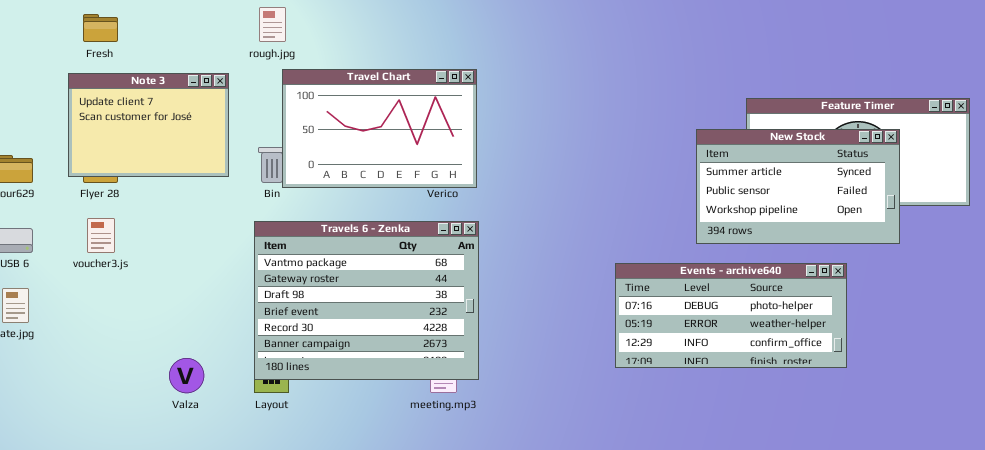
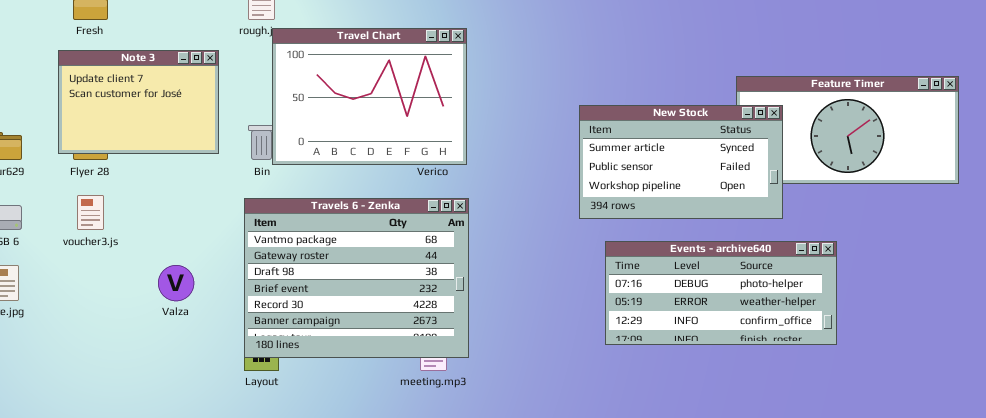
Travel Chart: [282,69,477,188] -> [272,28,467,165], resized
New Stock: [696,129,900,244] -> [579,105,783,219], moved
Valza: [169,358,204,393] -> [158,265,194,301], moved

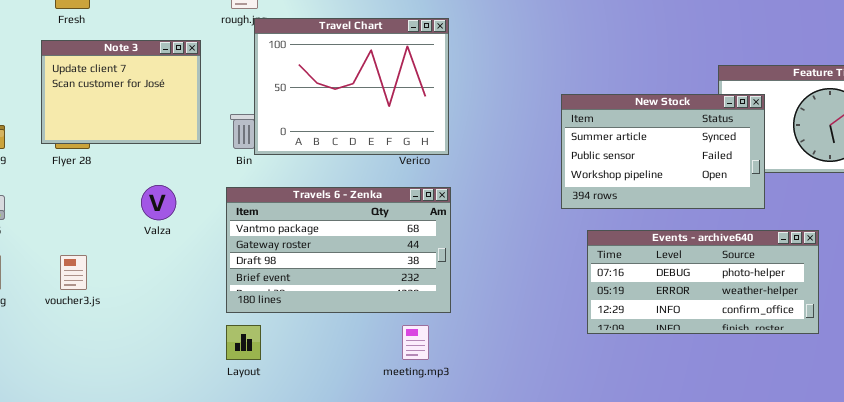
voucher3.js: [77,195,104,230] -> [60,255,87,290], moved
Travels 6 - Zenka: [244,198,469,358] -> [226,187,451,313], resized
Valza: [158,265,194,301] -> [141,185,176,220], moved

